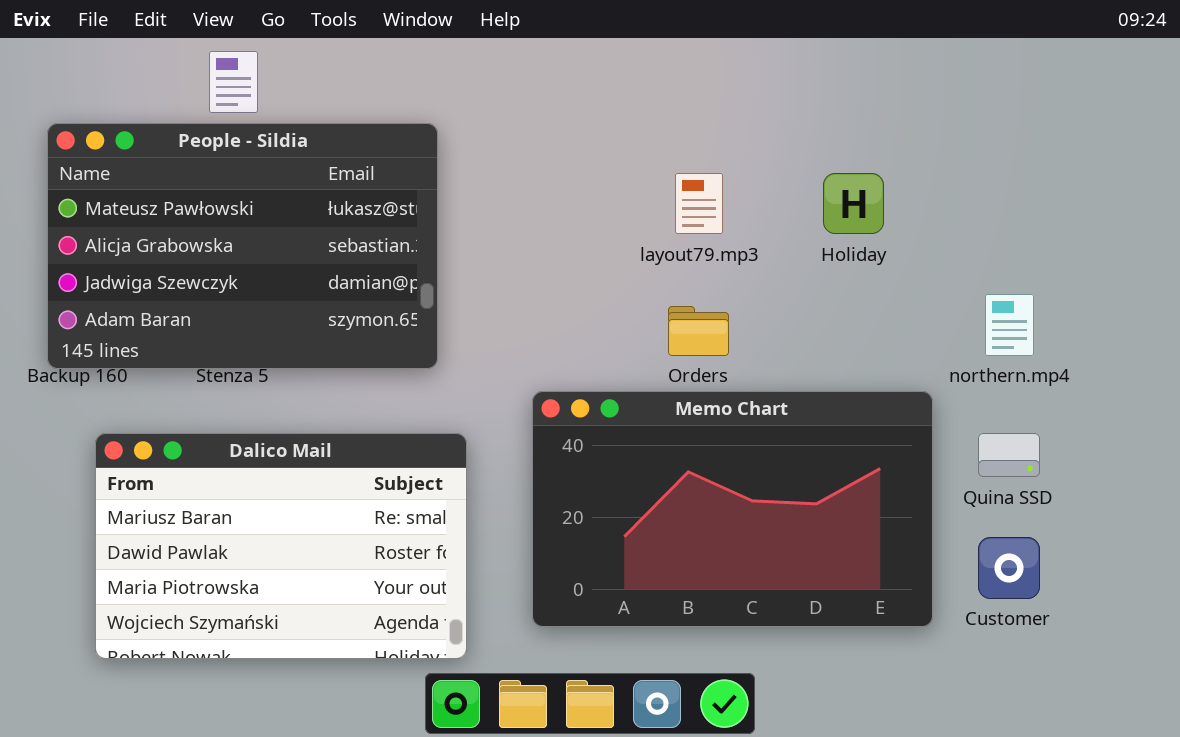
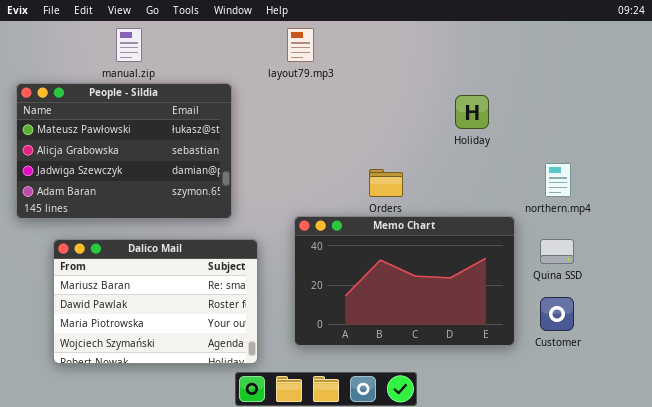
People - Sildia: [47,123,438,369] -> [16,83,232,219], moved
layout79.mp3: [675,173,723,234] -> [287,28,314,62], moved

